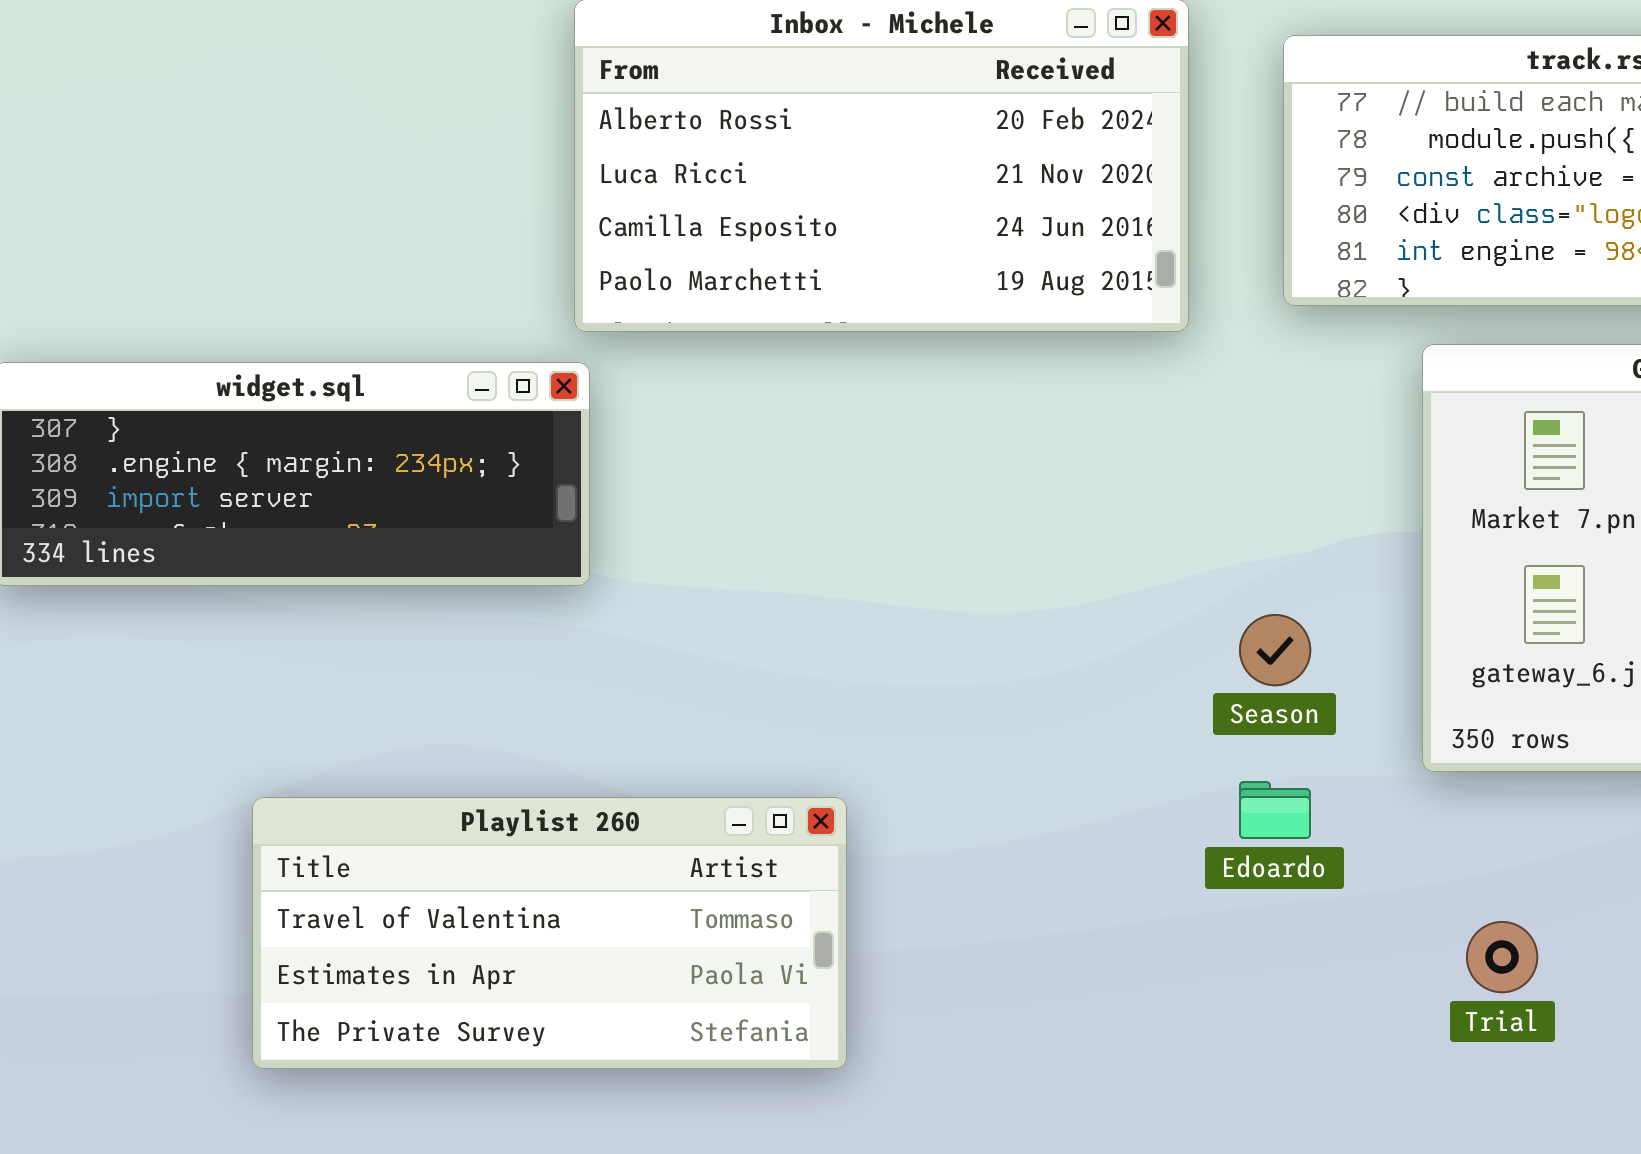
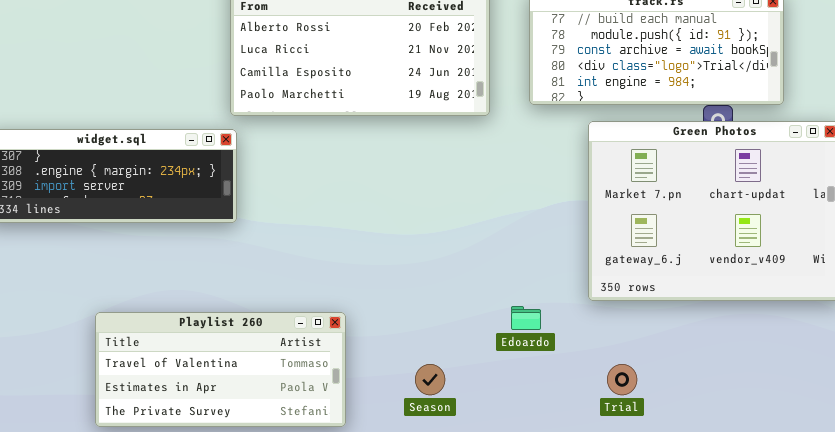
Season: [1239,614,1311,686] -> [415,364,445,395], moved

